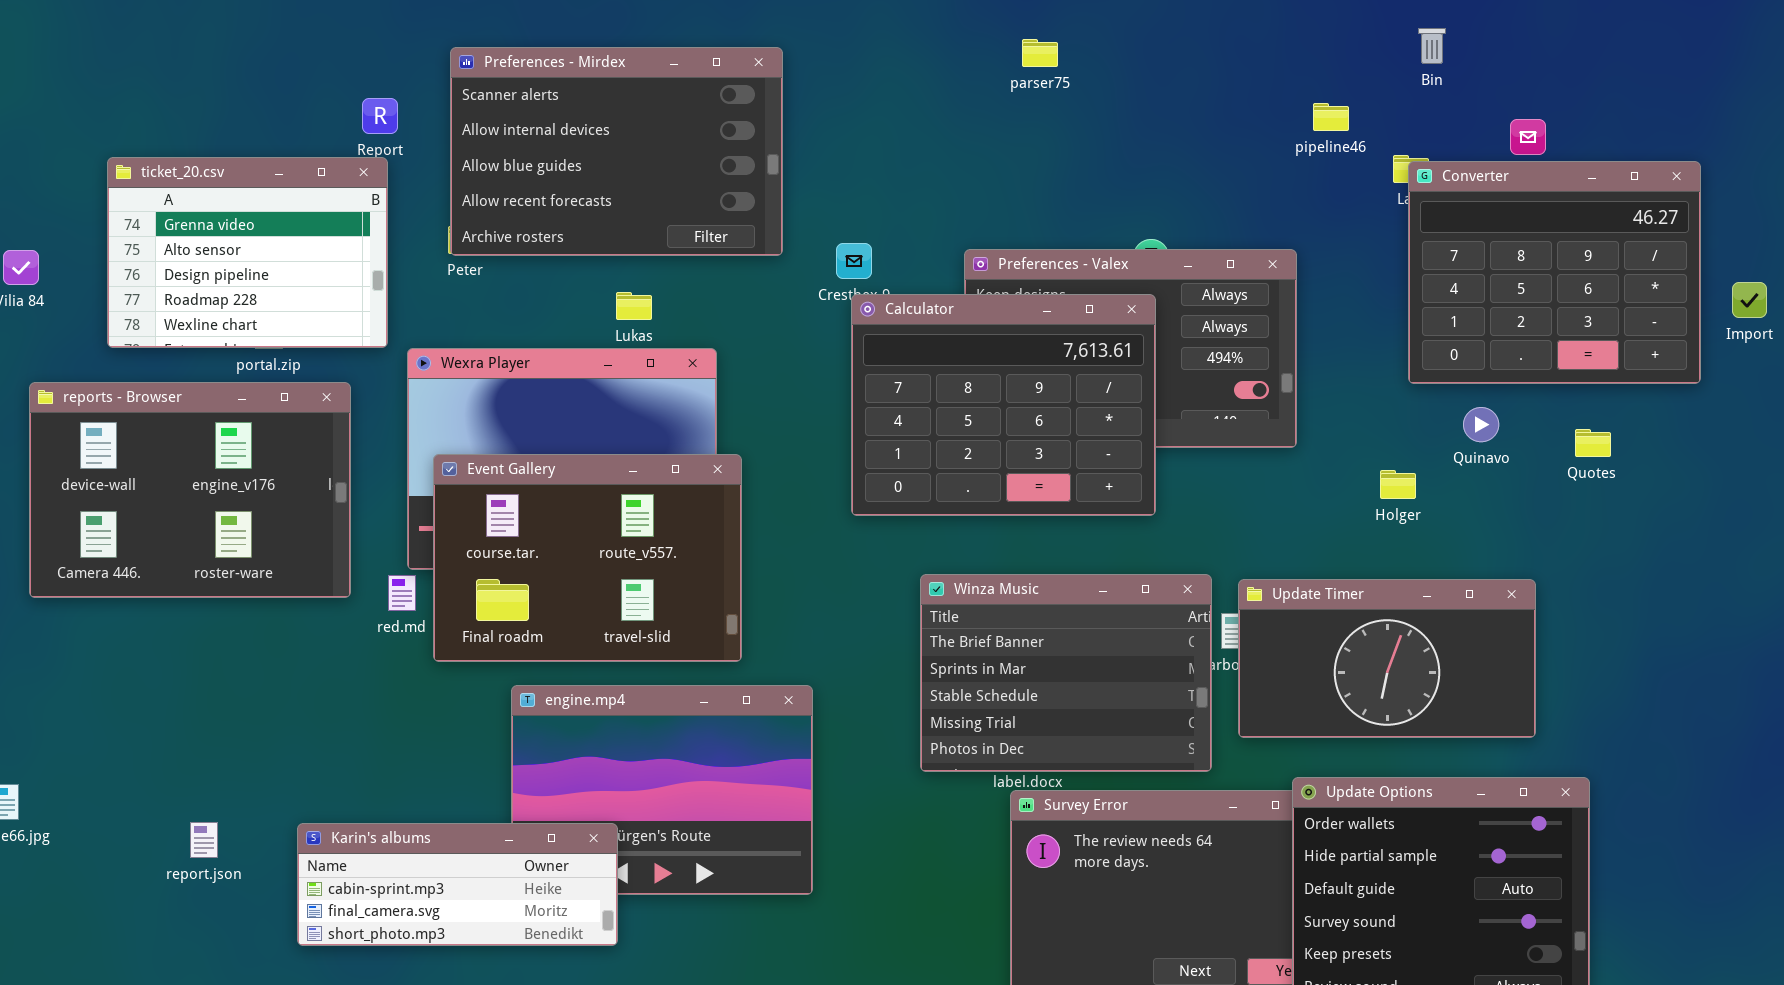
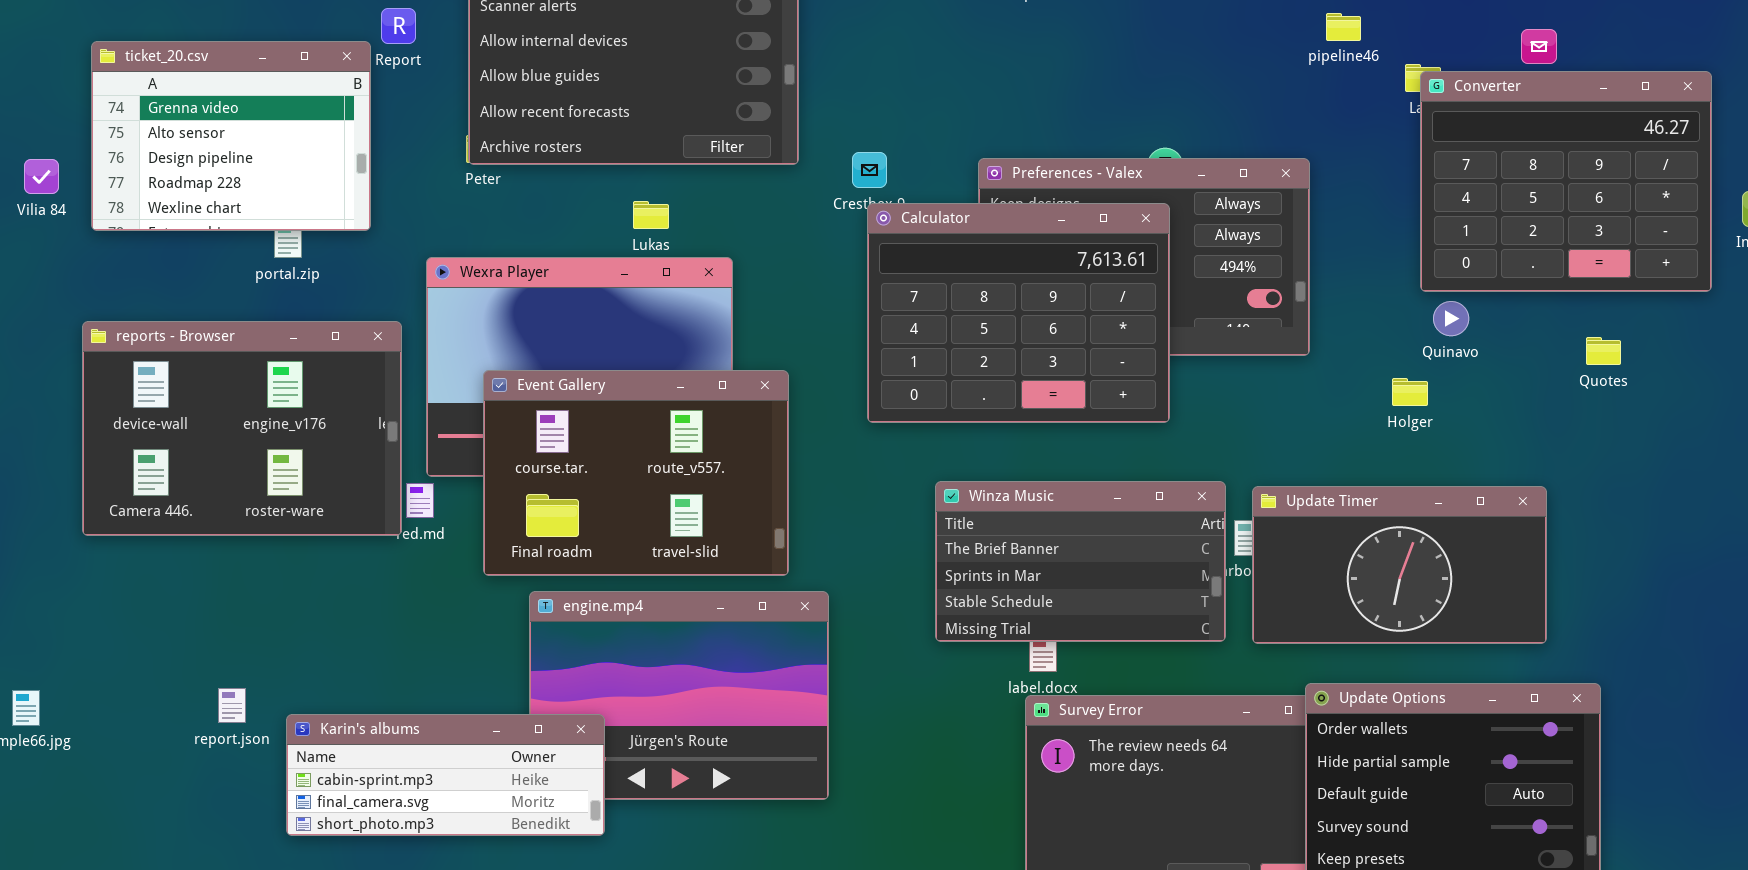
ticket_20.csv: [107,157,388,348] -> [91,41,371,231], moved
reports - Browser: [29,382,351,598] -> [82,321,402,536], moved
Quinavo: [1463,407,1499,442] -> [1433,301,1469,336], moved
Event Gallery: [433,454,742,662] -> [483,370,789,576], moved
Winza Music: [920,574,1212,772] -> [935,481,1226,642], resized
report.json: [190,822,218,858] -> [218,688,246,723], moved
Karin's albums: [297,823,618,946] -> [286,714,605,836], moved

